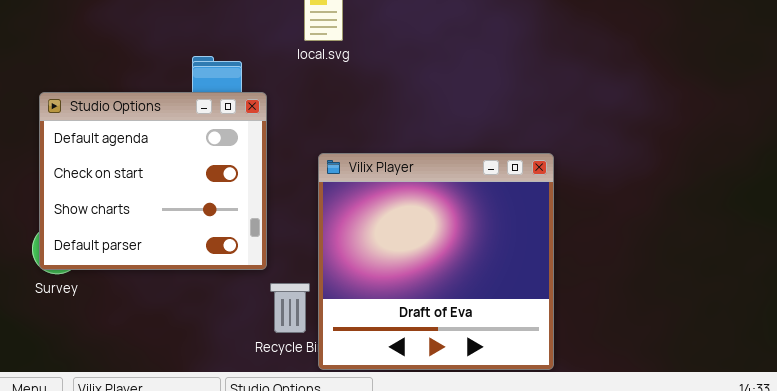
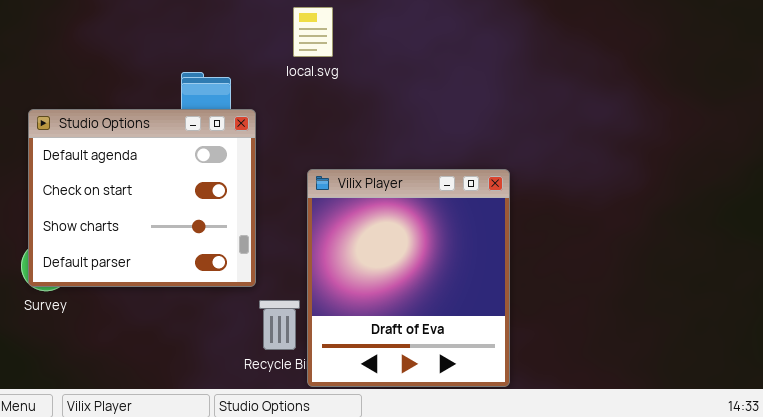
Vilix Player: [318,153,554,370] -> [307,169,510,387], resized

